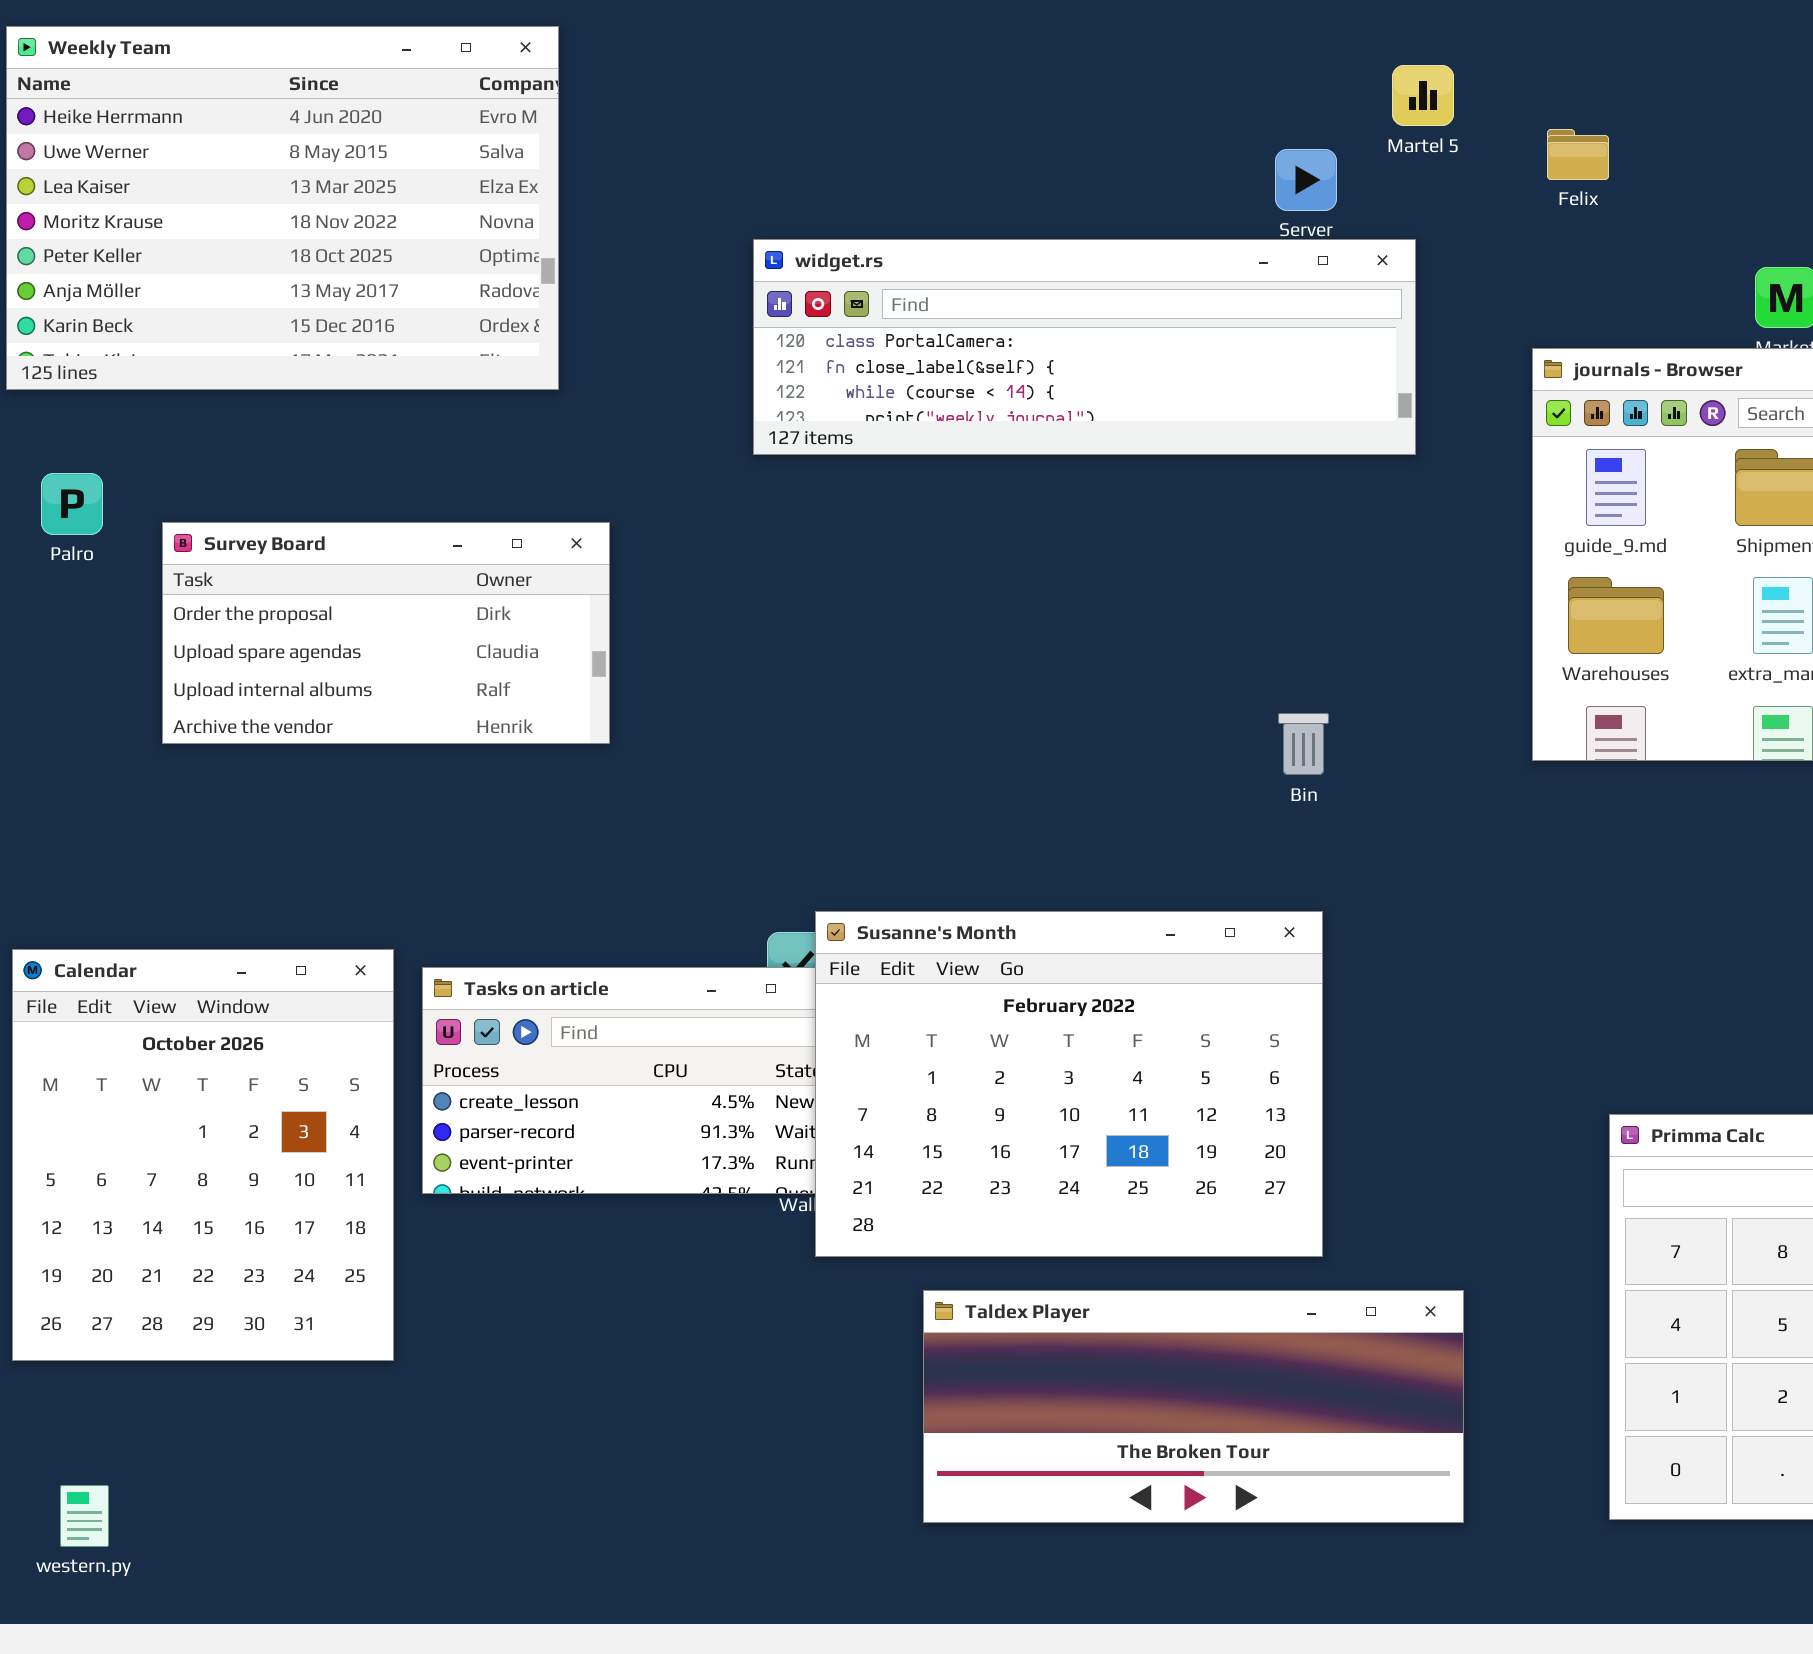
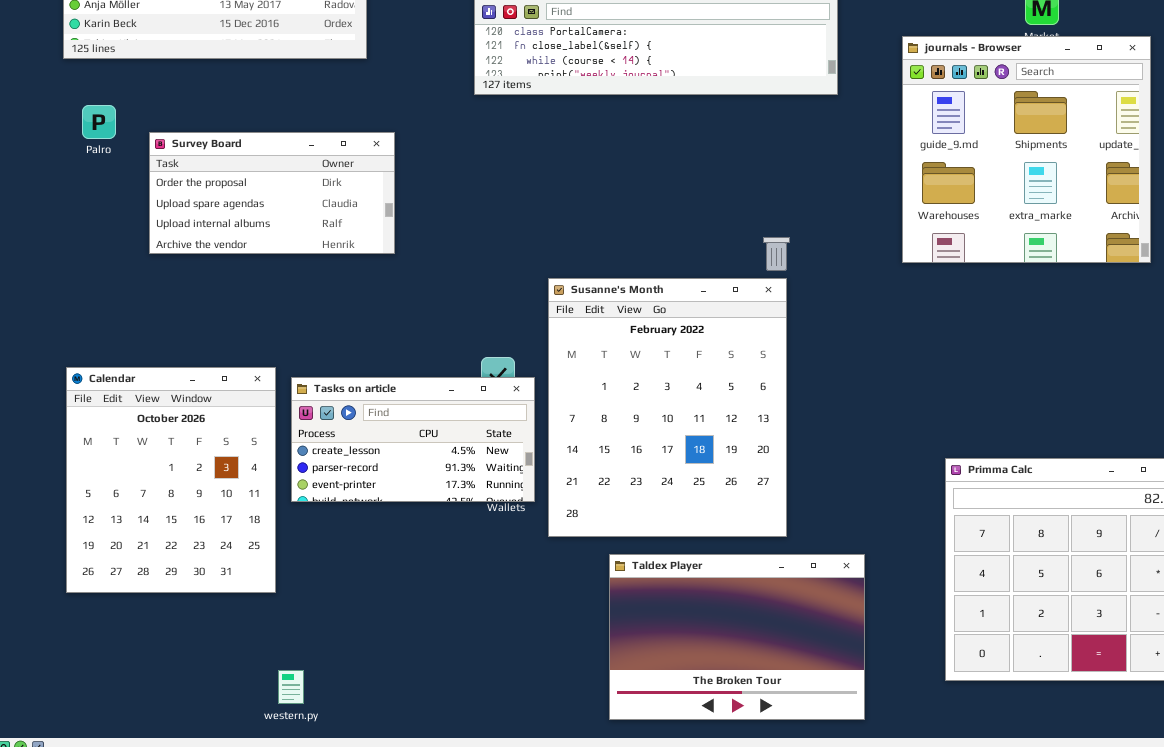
Susanne's Month: [815,911,1323,1257] -> [548,278,787,537], resized
Taldex Player: [923,1290,1464,1523] -> [609,554,865,720], resized
western.py: [60,1485,109,1547] -> [278,670,304,704], moved

